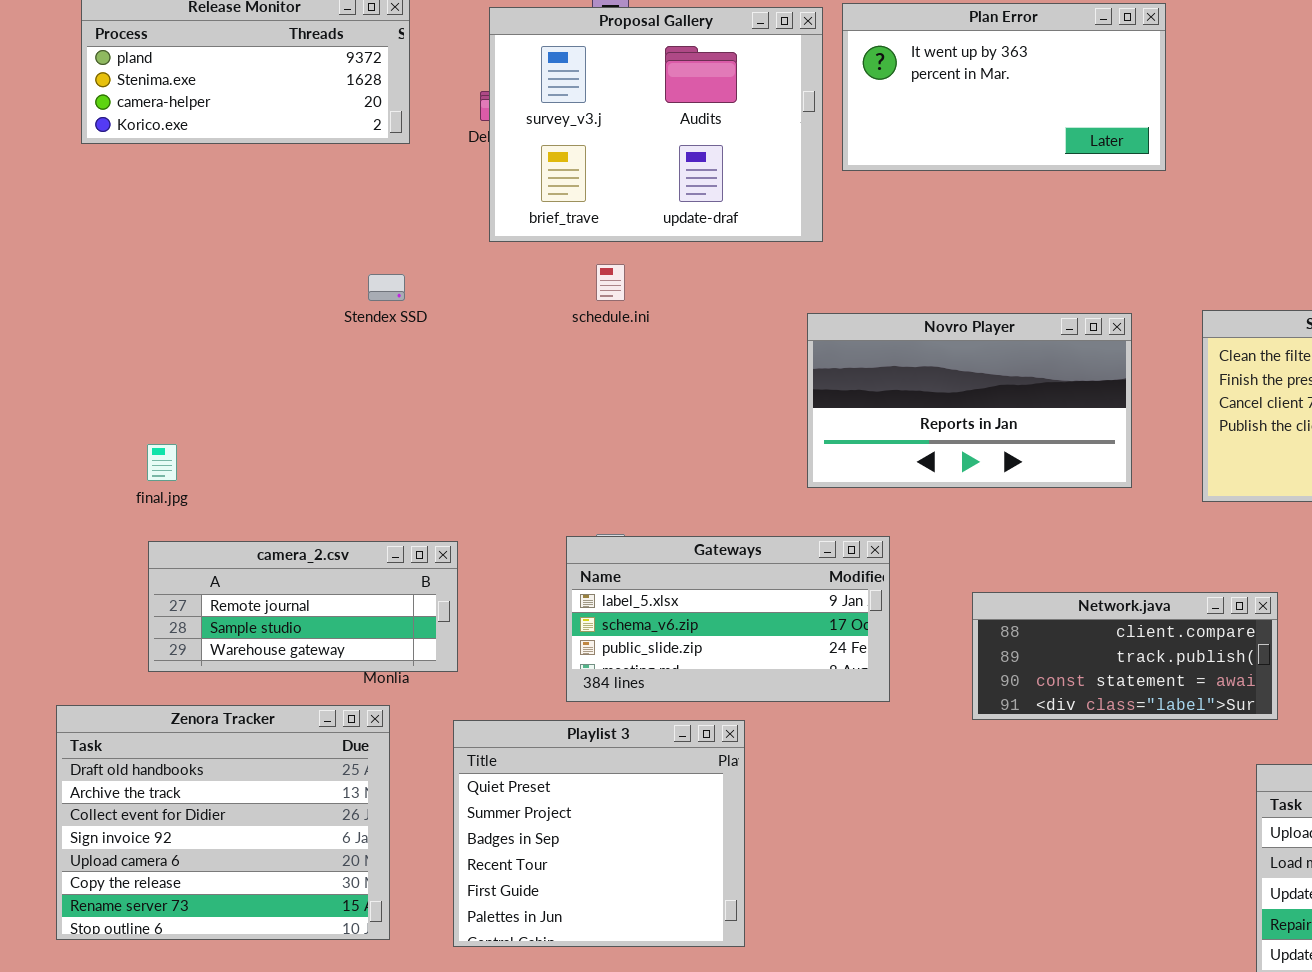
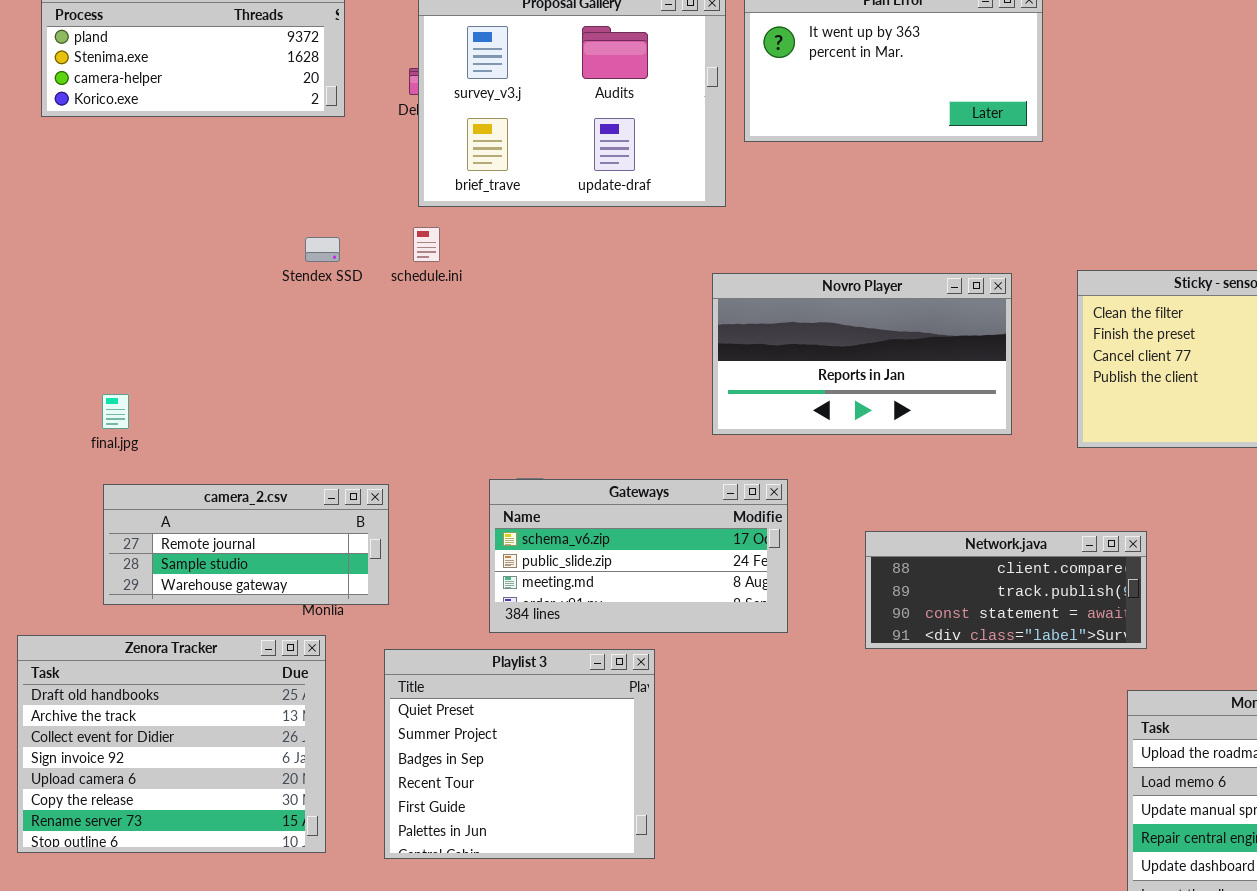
schedule.ini: [596,264,625,301] -> [413,227,440,262], moved
Gateways: [566,536,890,702] -> [489,479,788,633], scrolled down 1 row

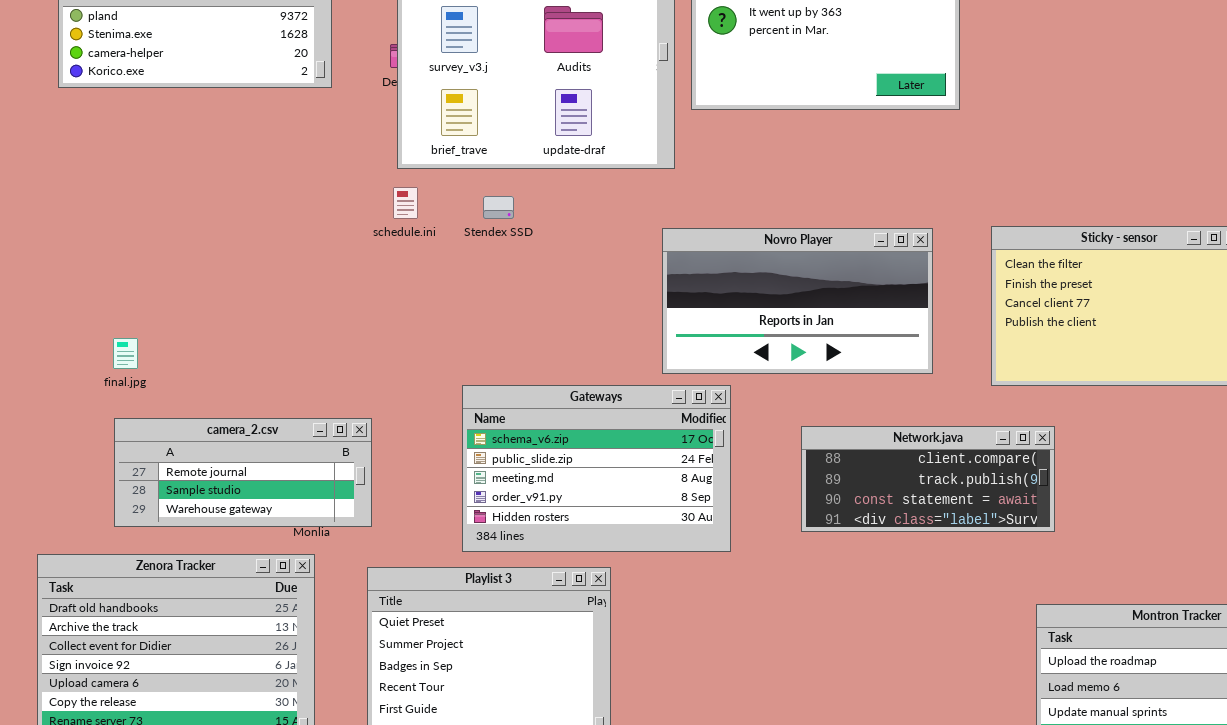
Stendex SSD: [305,237,340,262] -> [483,196,514,219], moved
Gateways: [489,479,788,633] -> [462,385,731,552], resized
Network.java: [865,531,1147,649] -> [801,426,1055,532], moved

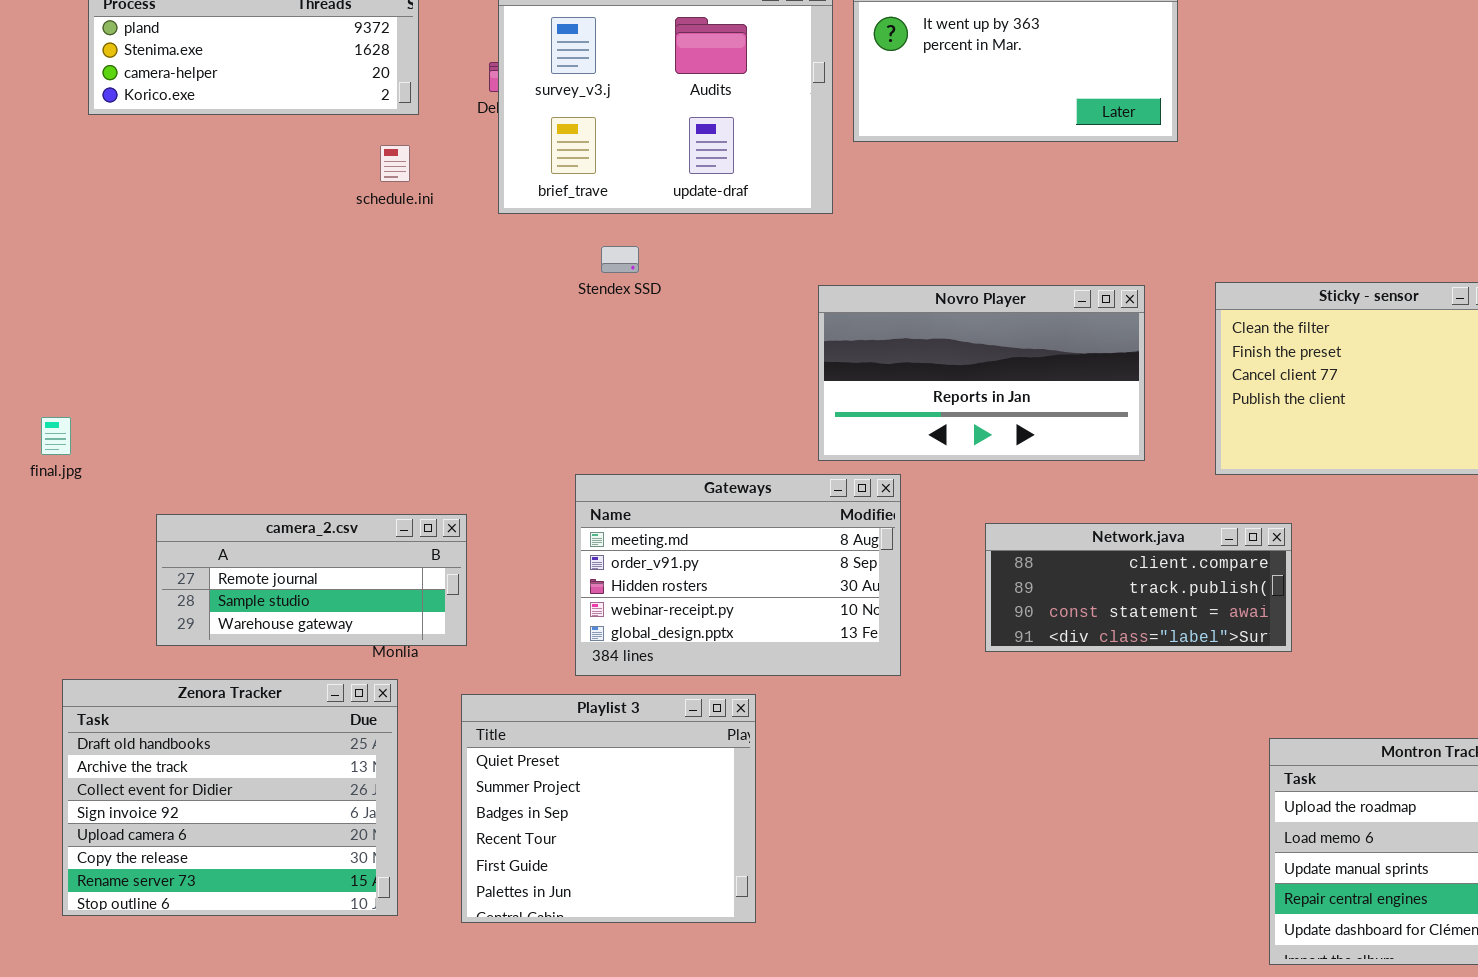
schedule.ini: [393,187,418,219] -> [380,145,410,182], moved
final.jpg: [113,338,138,369] -> [41,417,71,455], moved
Gateways: [462,385,731,552] -> [575,474,901,676], scrolled down 2 rows

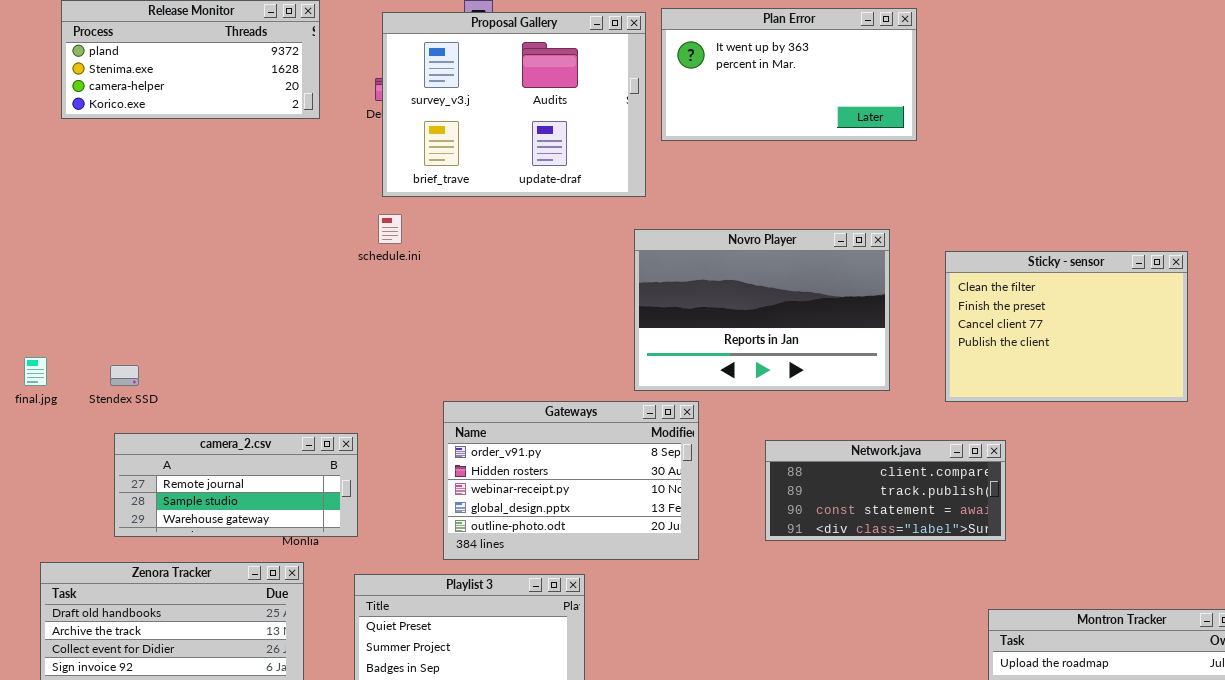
schedule.ini: [380,145,410,182] -> [378,214,402,244], moved
Stendex SSD: [601,246,639,273] -> [110,365,139,386], moved
Novro Player: [818,285,1145,461] -> [634,229,890,391], resized
Gateways: [575,474,901,676] -> [443,401,699,560], scrolled down 1 row

